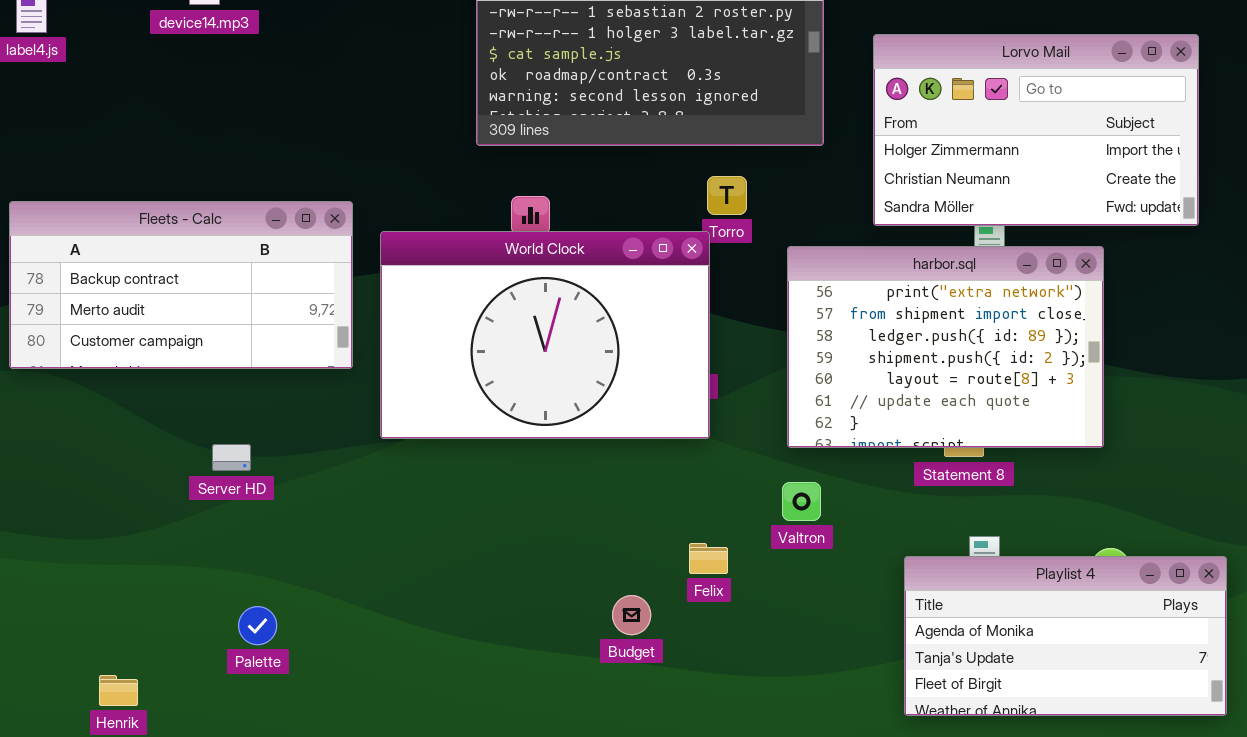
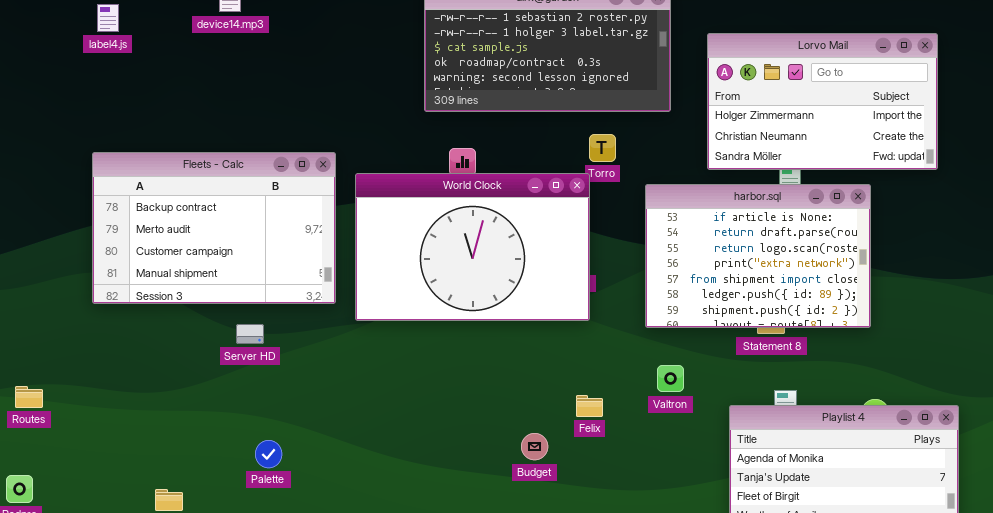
Fleets - Calc: [9,201,353,369] -> [92,152,336,304], resized
harbor.sql: [787,246,1104,448] -> [645,184,871,328], scrolled up 3 rows
Valtron: [782,482,821,521] -> [657,365,684,392], moved

